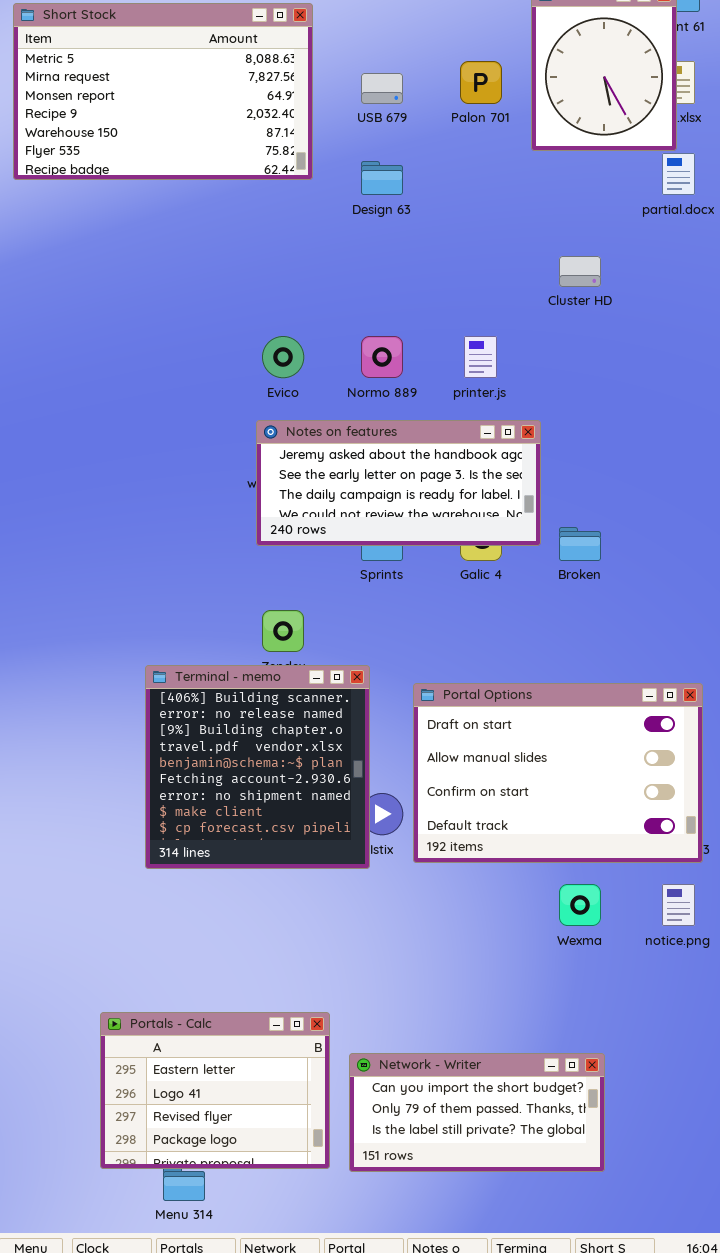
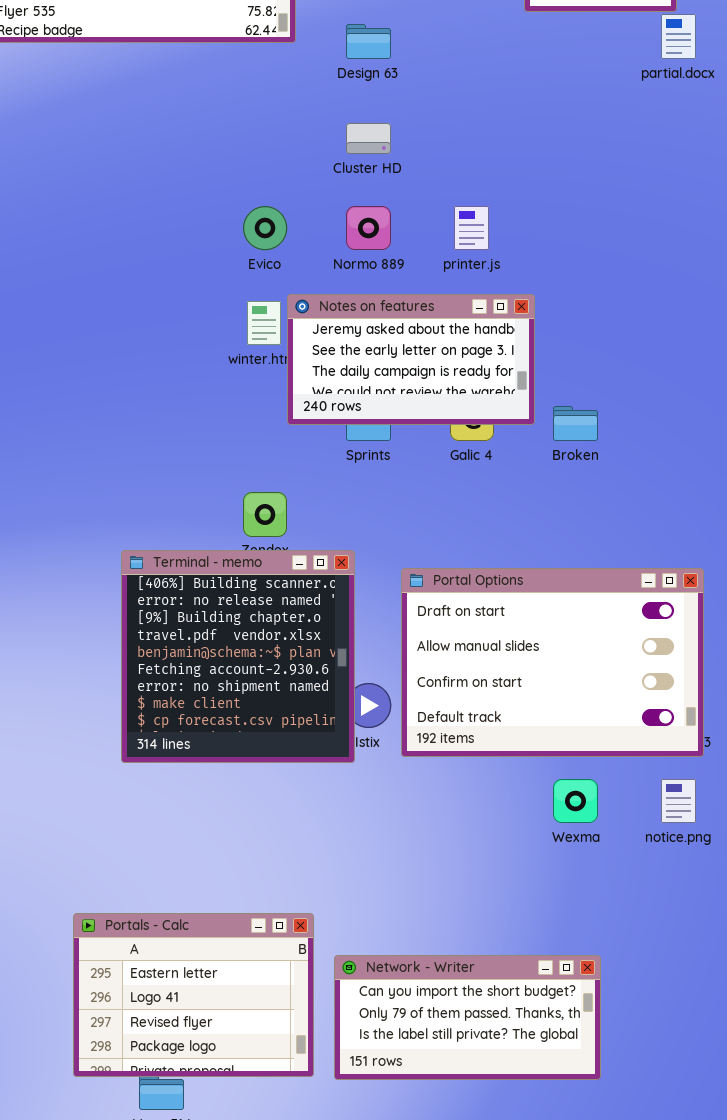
Cluster HD: [559,256,601,287] -> [346,123,391,154], moved
Notes on features: [256,420,541,546] -> [287,294,535,425], resized

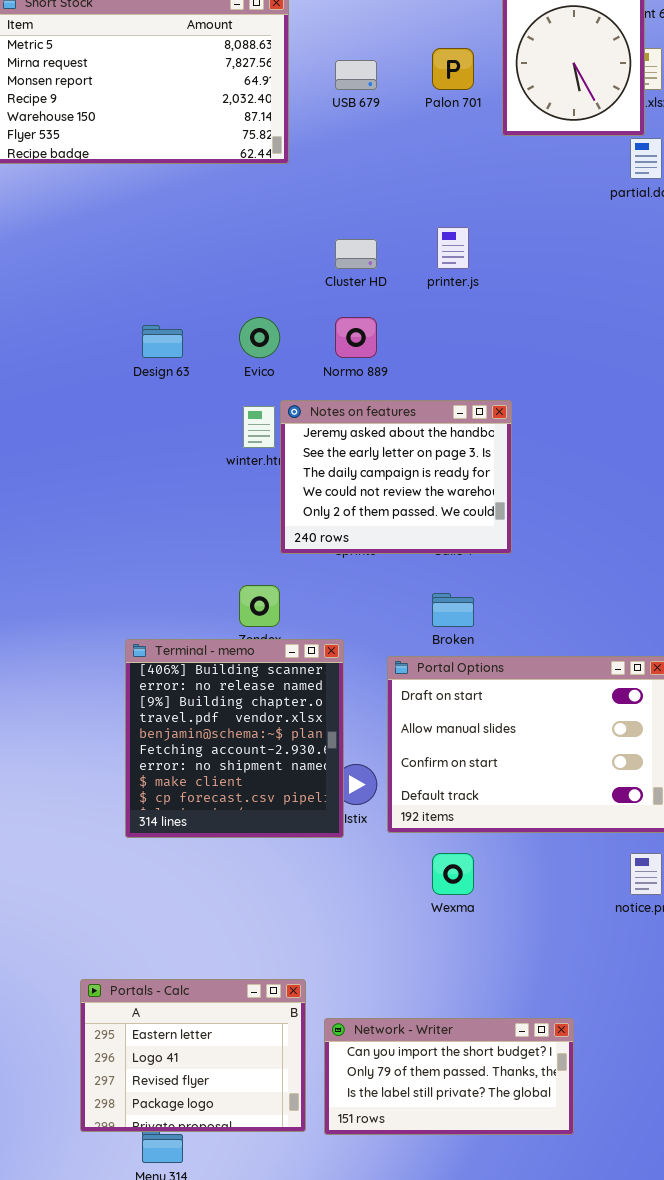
Design 63: [346,24,391,59] -> [142,325,183,358], moved
printer.js: [454,206,489,250] -> [437,227,469,269], moved
Notes on features: [287,294,535,425] -> [280,400,512,554], resized
Broken: [553,406,598,441] -> [432,593,474,627], moved
Wexma: [553,779,598,823] -> [432,853,474,895], moved

